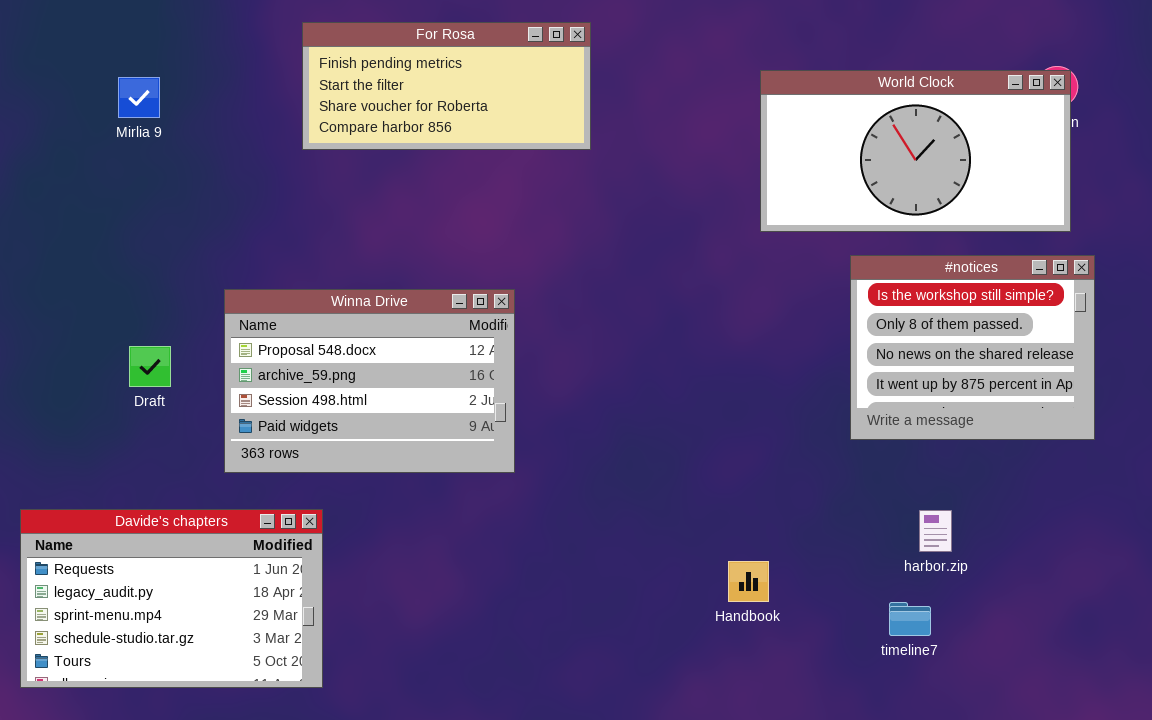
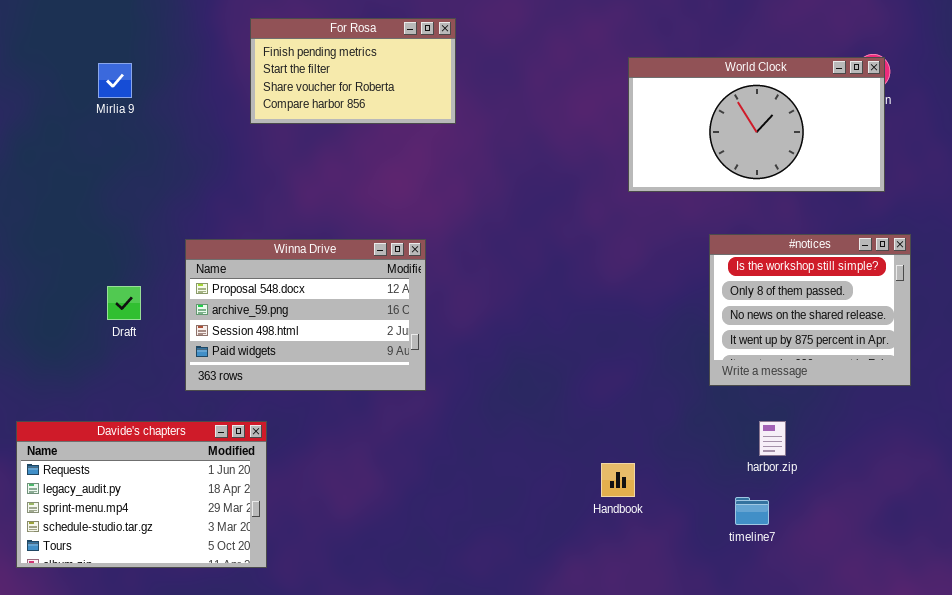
For Rosa: [302,22,591,150] -> [250,18,456,124], resized
#notices: [850,255,1095,440] -> [709,234,911,386], moved

